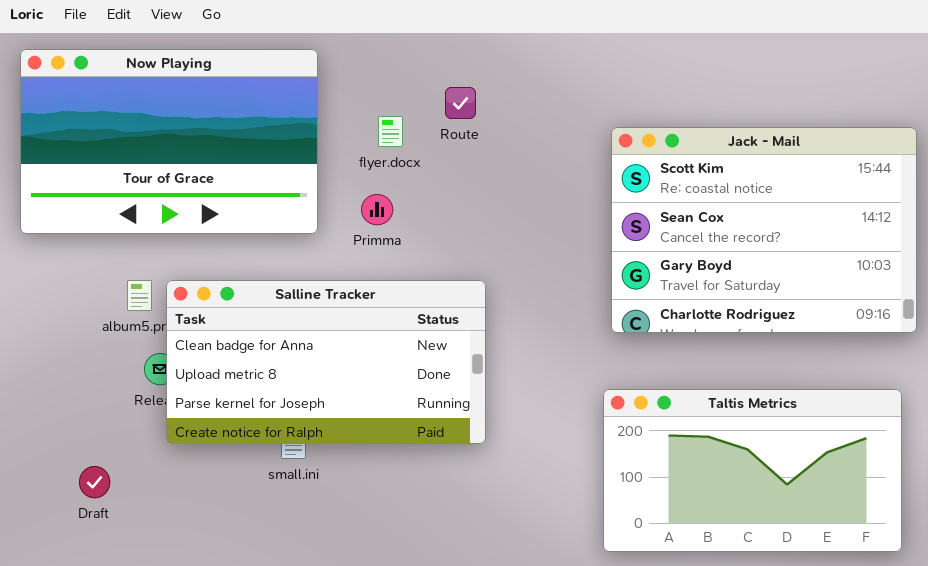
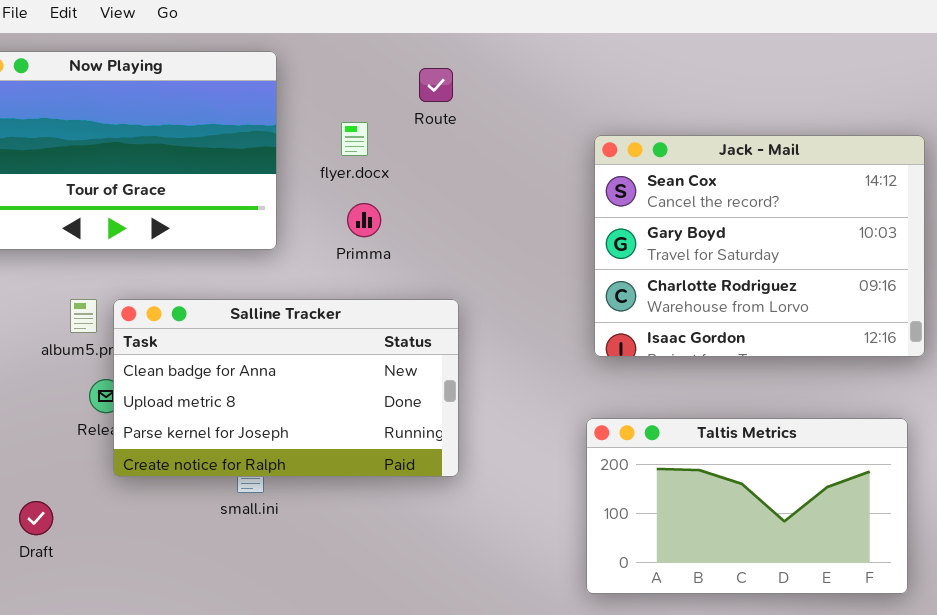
Route: [445,87,476,119] -> [419,68,453,102], moved
Jack - Mail: [611,127,917,333] -> [594,135,925,357], scrolled down 1 row
Primma: [361,194,393,225] -> [347,203,381,237], moved

